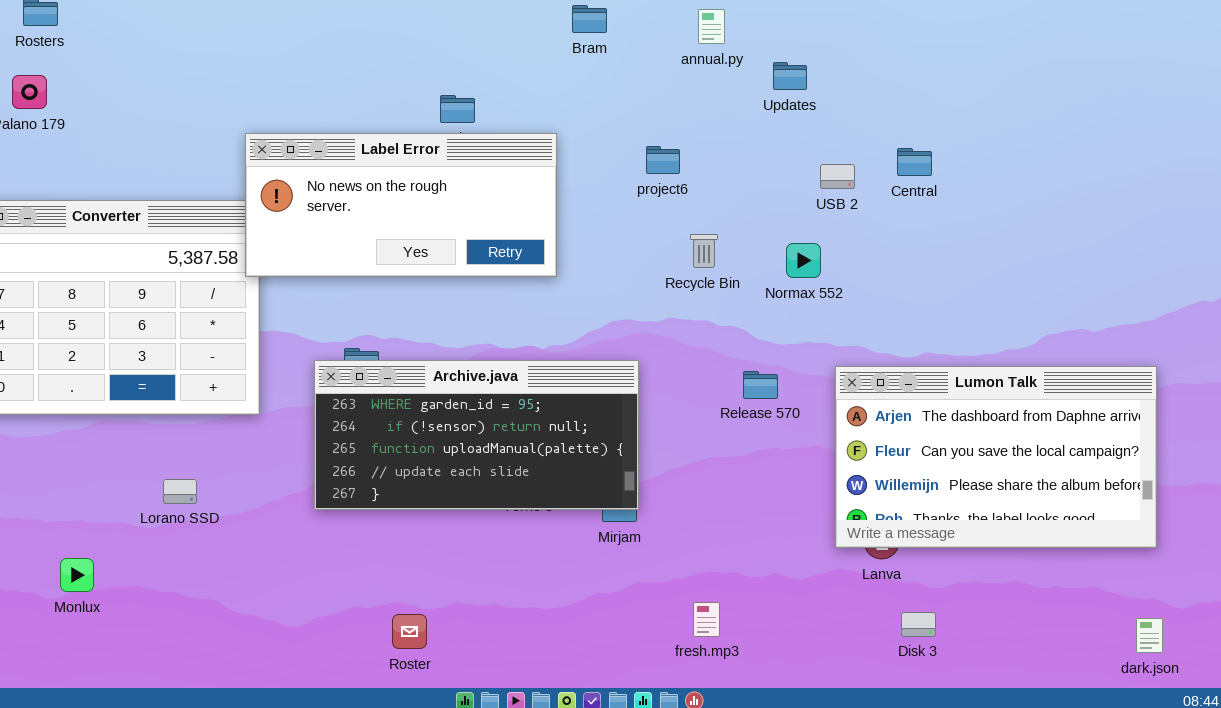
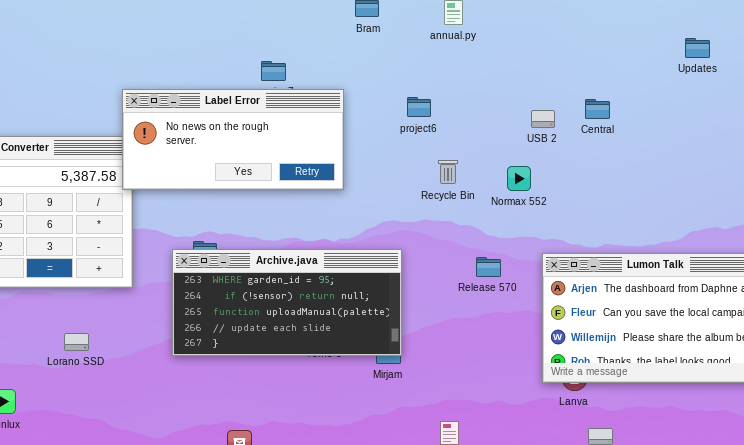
Updates: [773,62,807,90] -> [685,38,710,58], moved

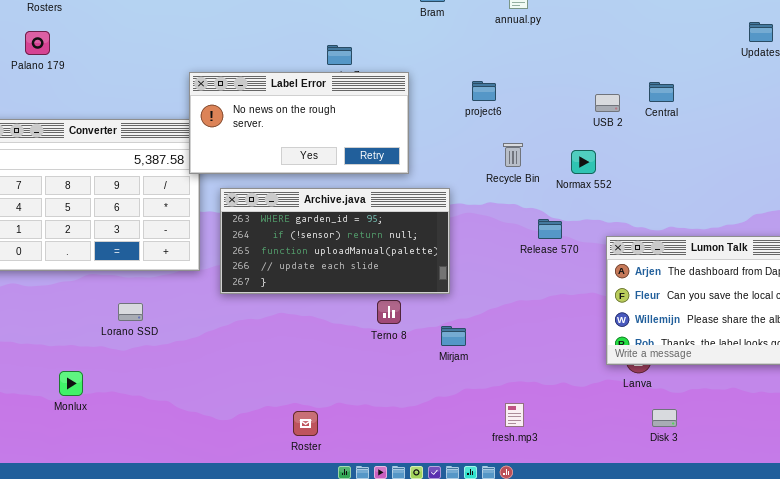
Archive.java: [172,249,402,356] -> [220,188,450,294], moved
Release 570: [476,257,501,277] -> [538,219,562,239], moved
Lorano SSD: [64,333,89,351] -> [118,303,143,321], moved

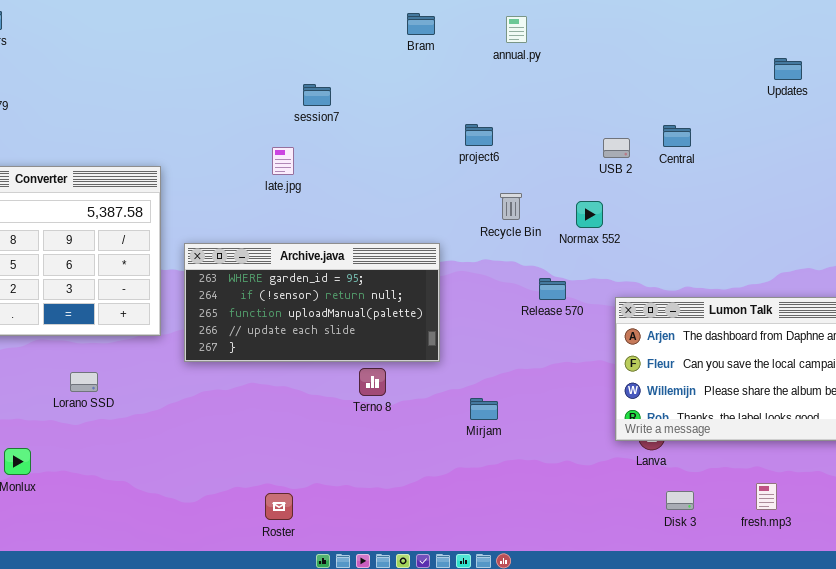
Label Error: [189,72,409,174] -> none, closed
Mirjam: [441,326,466,346] -> [470,398,498,420], moved
fresh.mp3: [505,403,524,427] -> [756,483,777,510], moved

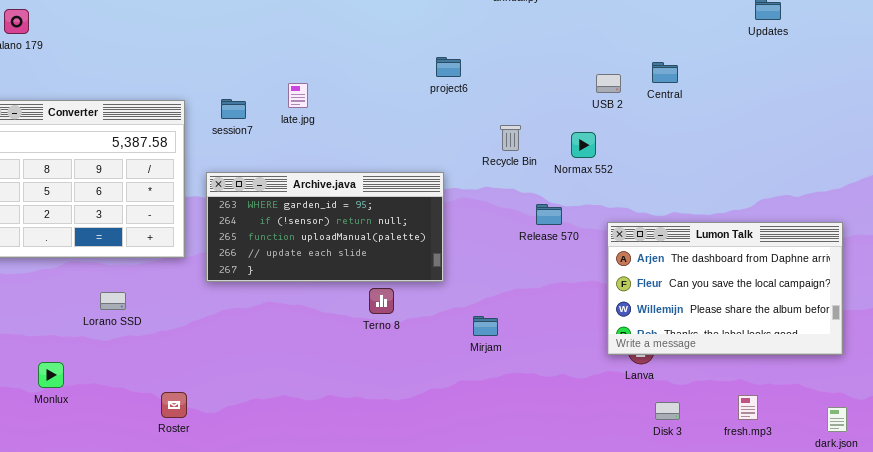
session7: [303,84,331,106] -> [221,99,246,119], moved
project6: [465,124,493,146] -> [436,57,461,77], moved
Roster: [265,493,293,520] -> [161,392,187,418], moved

